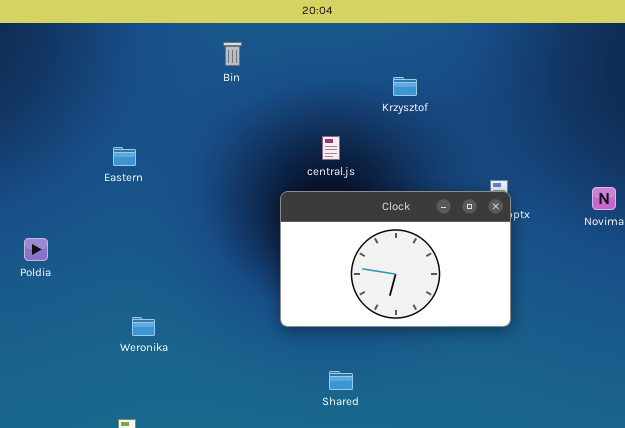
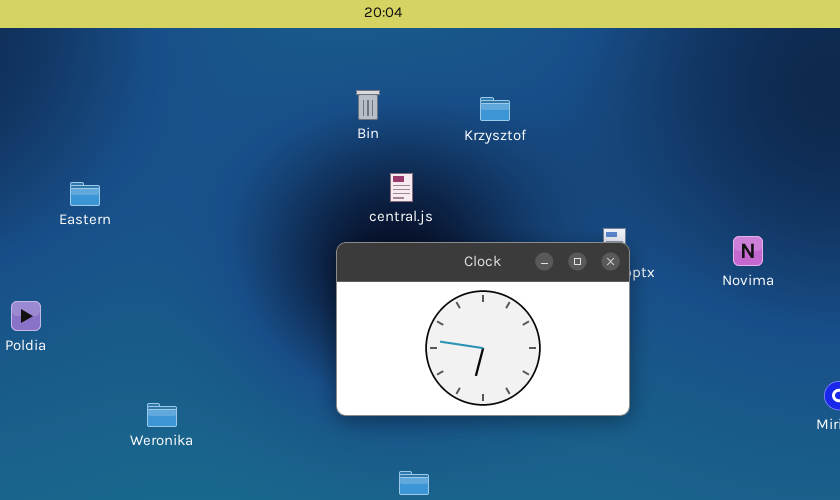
Bin: [223,42,242,66] -> [356,90,380,120], moved
Eastern: [113,147,136,166] -> [70,182,100,206], moved

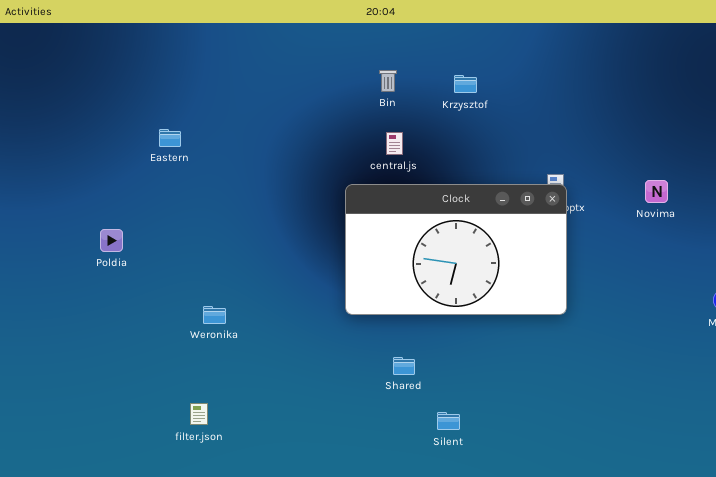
Bin: [356,90,380,120] -> [379,70,397,92], moved
Eastern: [70,182,100,206] -> [159,129,181,147], moved

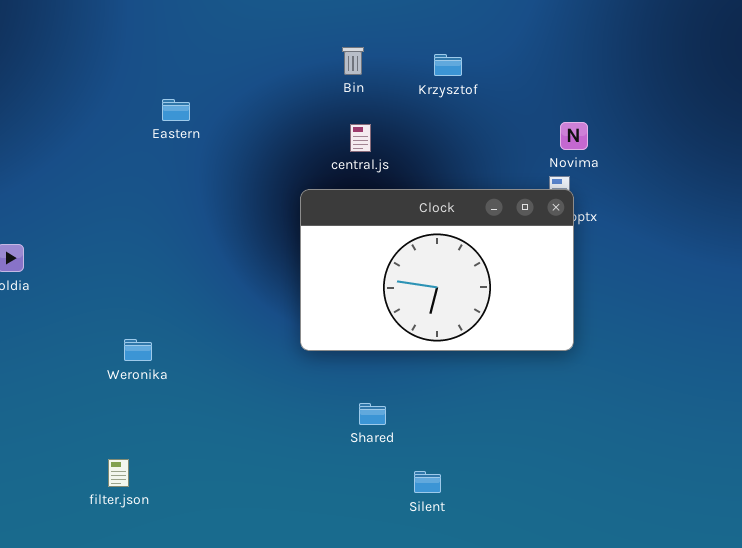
Eastern: [159,129,181,147] -> [162,99,190,121], moved
Novima: [645,180,668,203] -> [560,122,588,150], moved

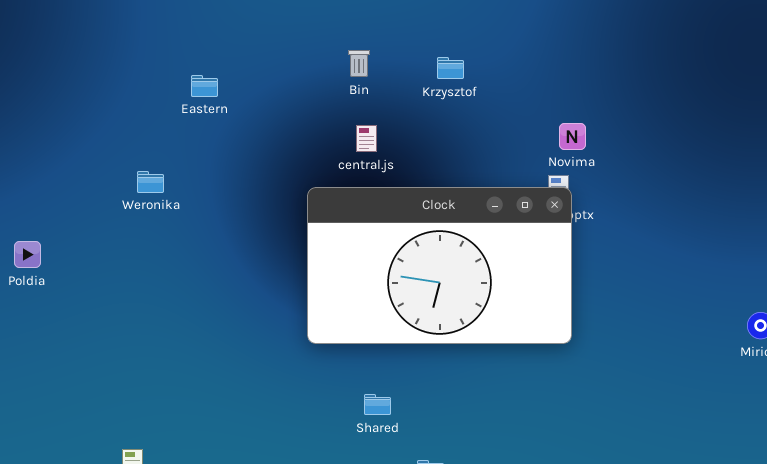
Eastern: [162,99,190,121] -> [191,75,218,97], moved
Weronika: [124,339,152,361] -> [137,171,164,193], moved

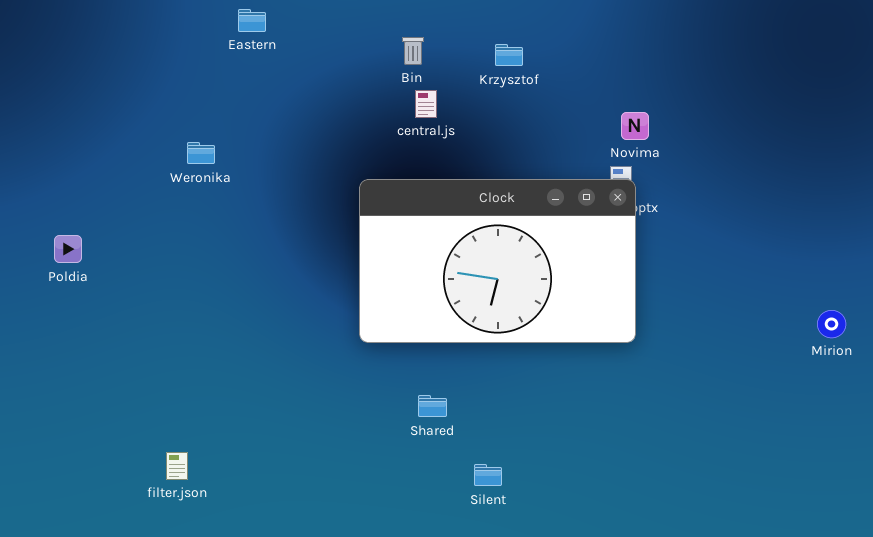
Eastern: [191,75,218,97] -> [238,9,266,32], moved
central.js: [356,125,377,152] -> [415,90,437,118], moved
Weronika: [137,171,164,193] -> [187,142,215,164], moved

